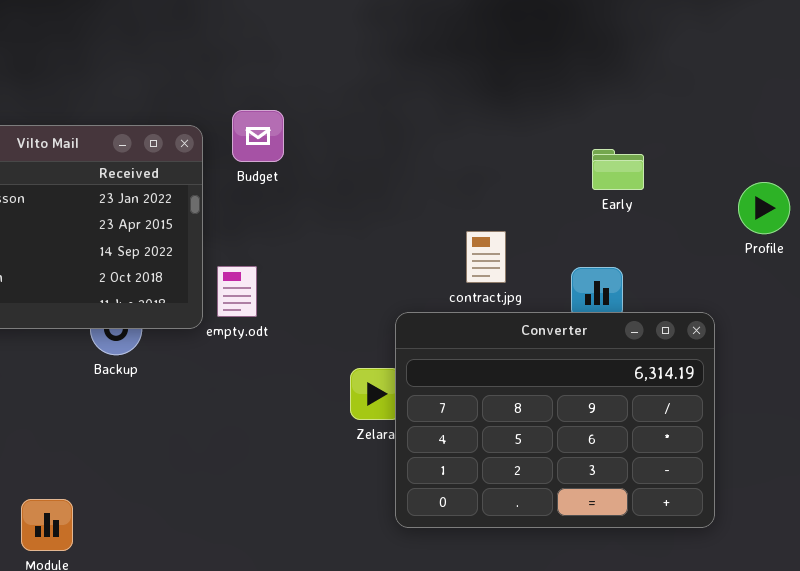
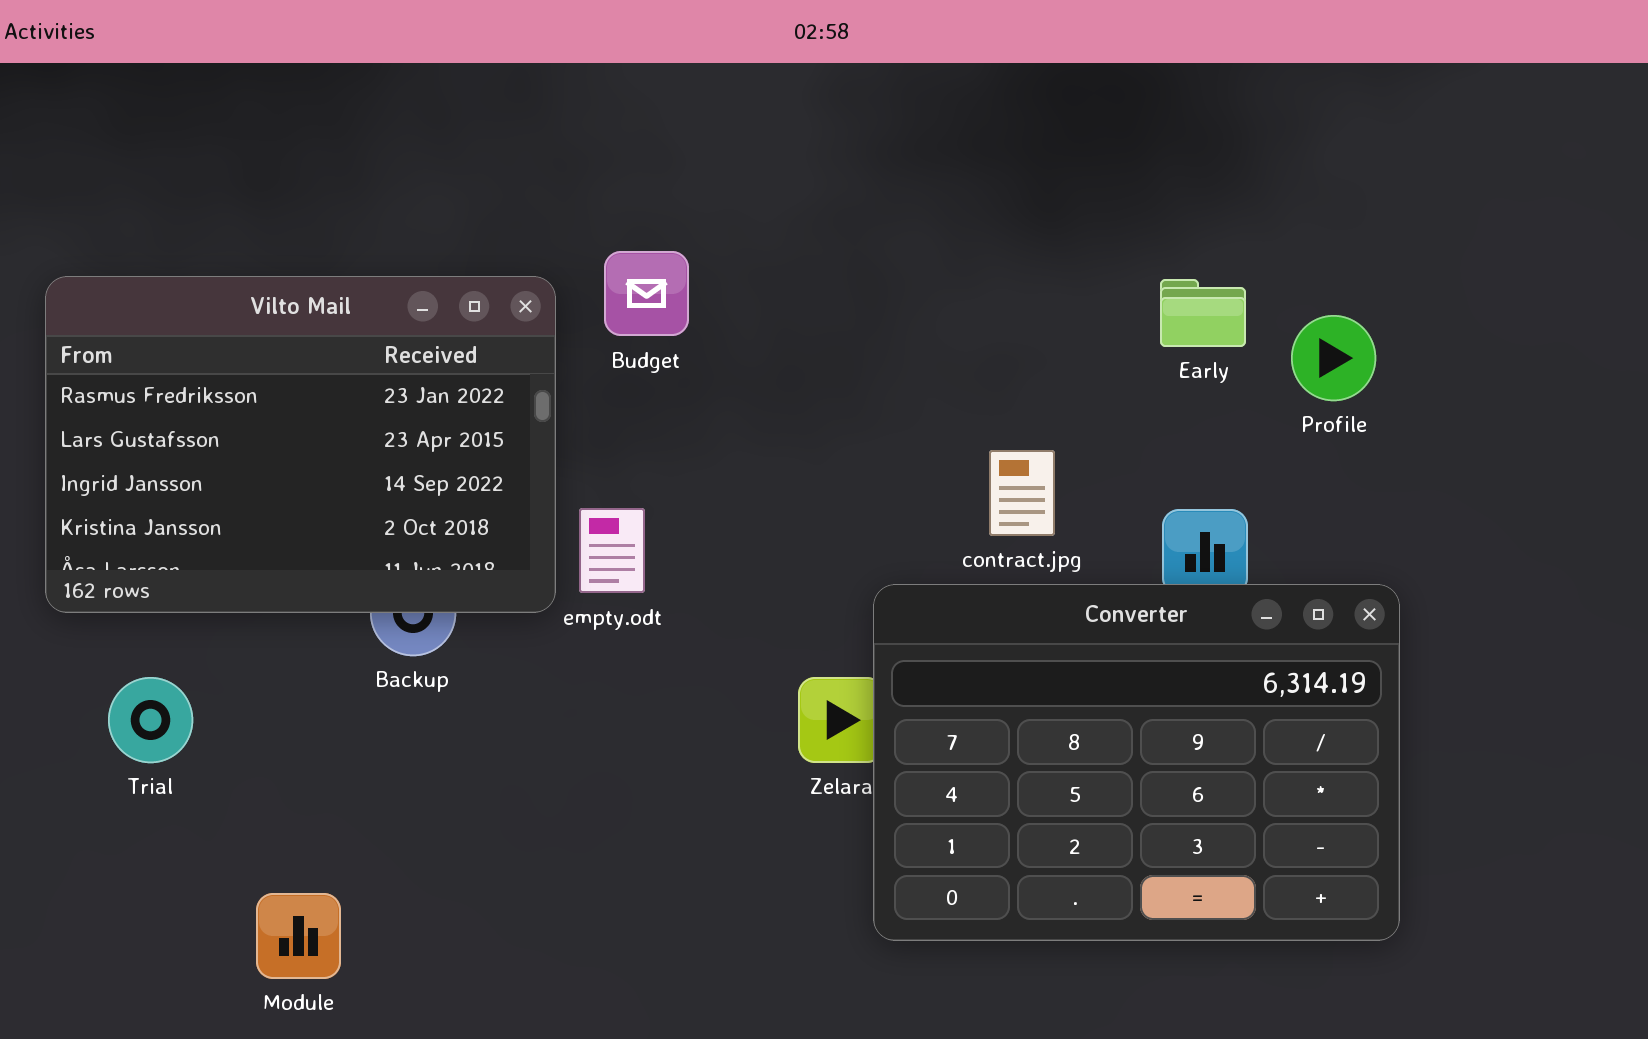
Early: [592,149,644,190] -> [1160,279,1246,347], moved
Profile: [738,182,790,234] -> [1291,315,1376,401], moved

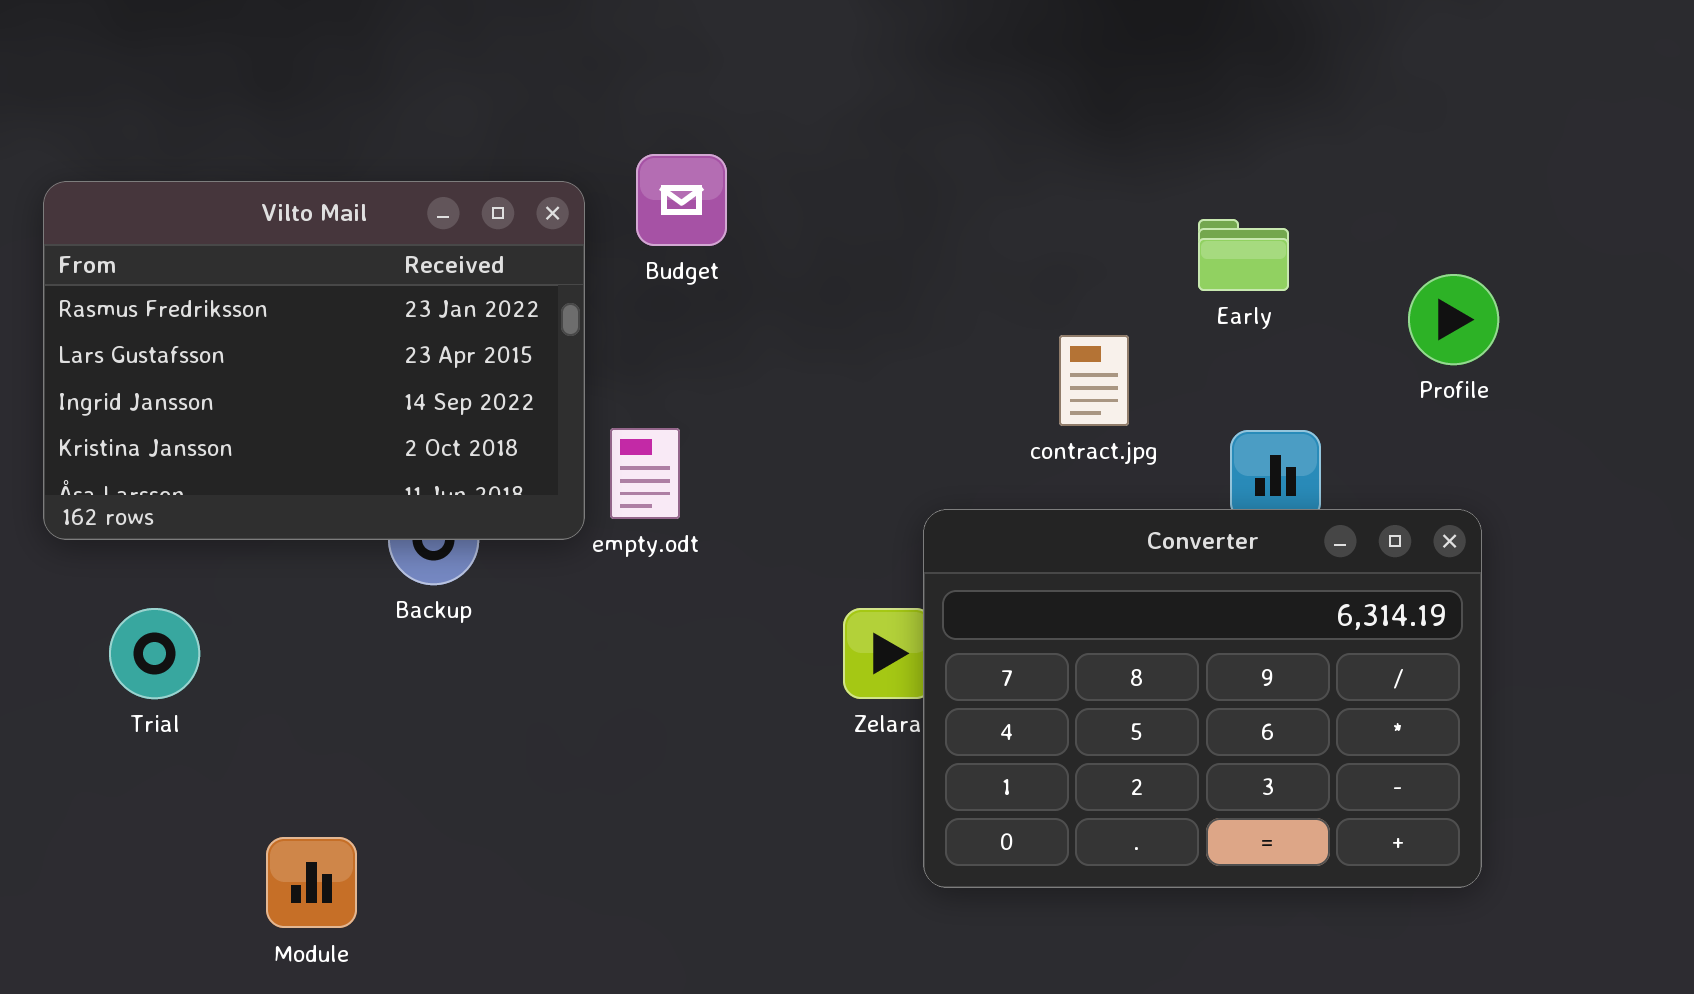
Early: [1160,279,1246,347] -> [1198,219,1289,291], moved
Profile: [1291,315,1376,401] -> [1408,274,1499,365], moved
contract.jpg: [989,450,1055,536] -> [1059,335,1129,426], moved

